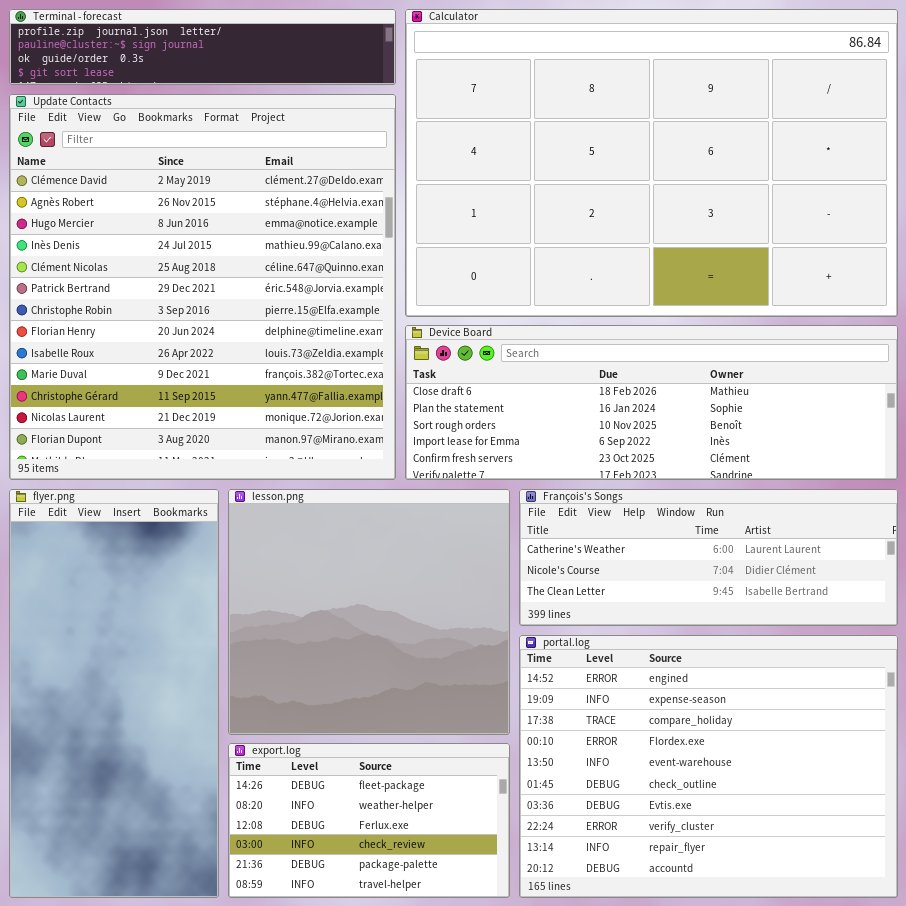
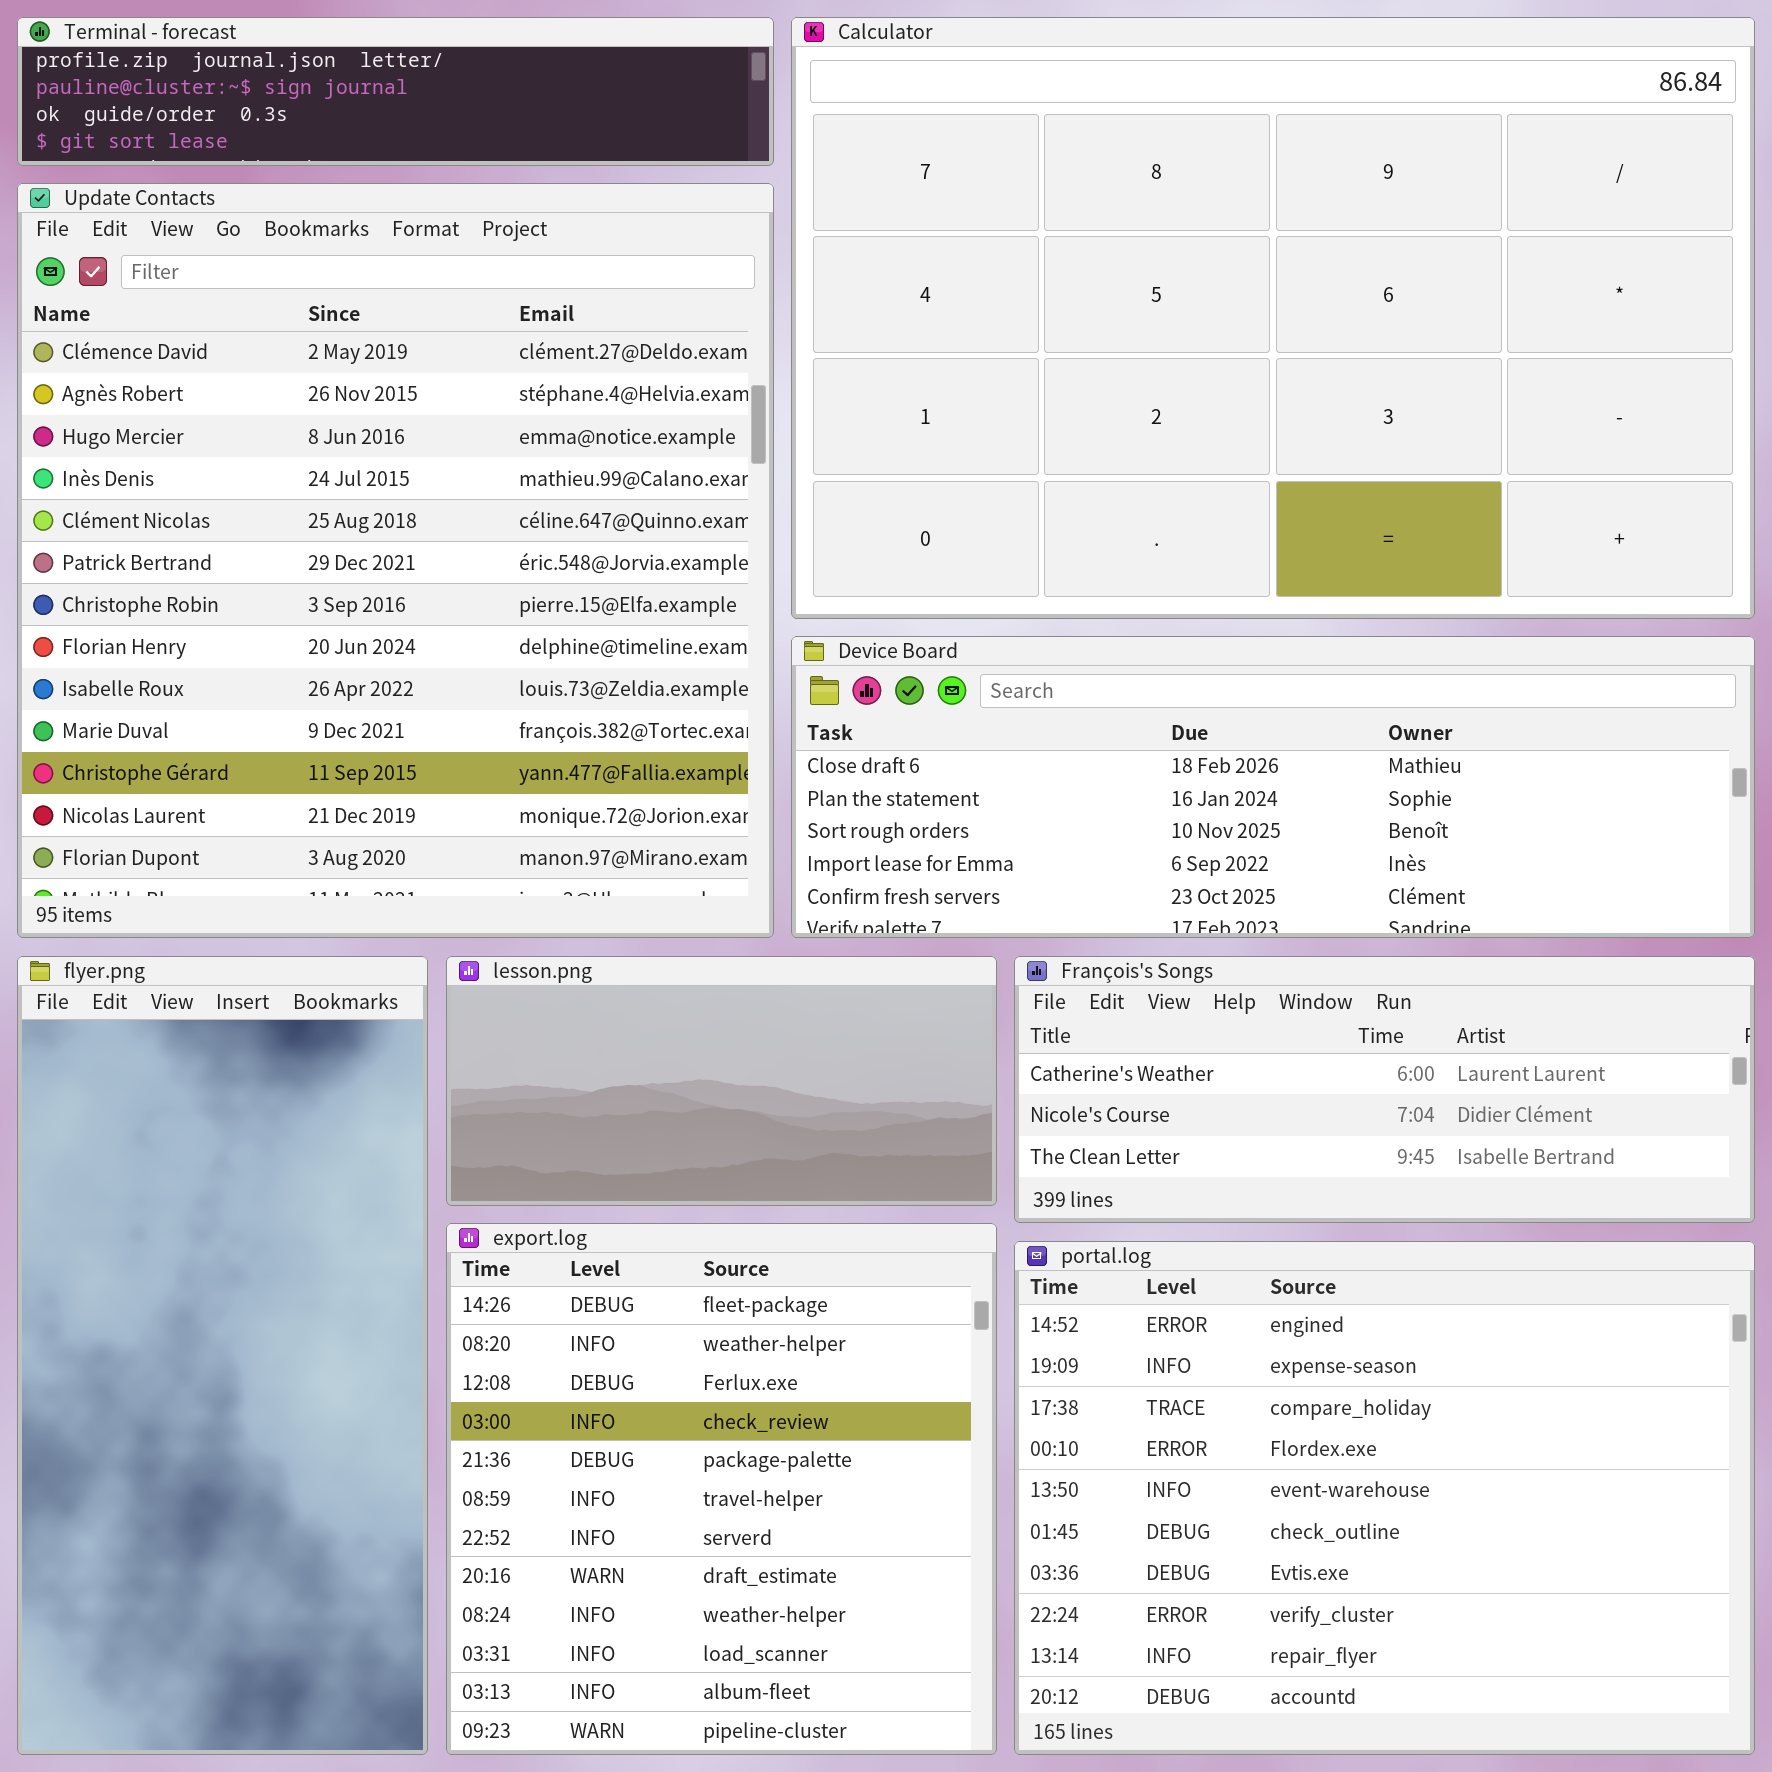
lesson.png: [228,489,510,735] -> [446,956,997,1206], resized
export.log: [228,743,510,898] -> [446,1223,997,1755], resized

